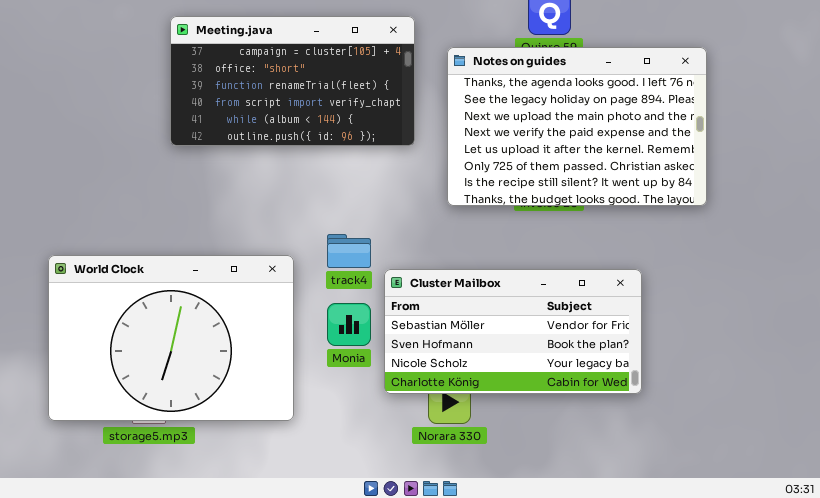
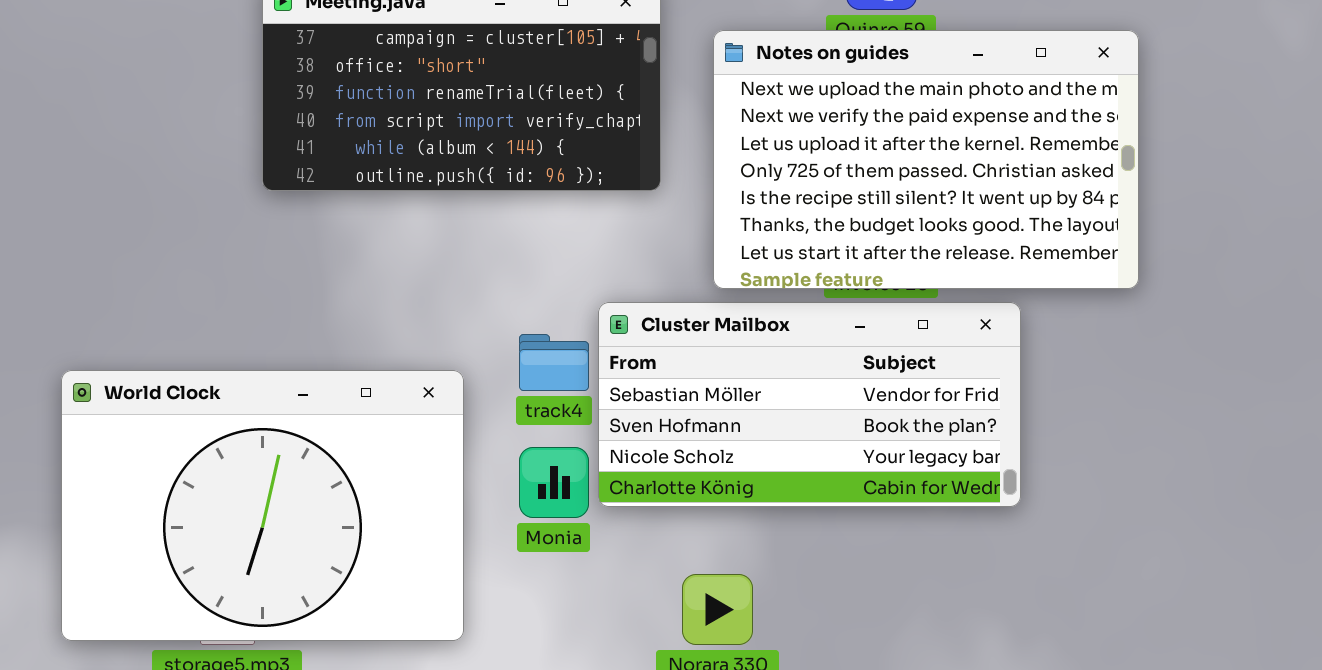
Notes on guides: [447,47,707,206] -> [713,30,1139,289], scrolled down 2 rows
Cluster Mailbox: [384,269,642,394] -> [598,302,1021,507], moved

